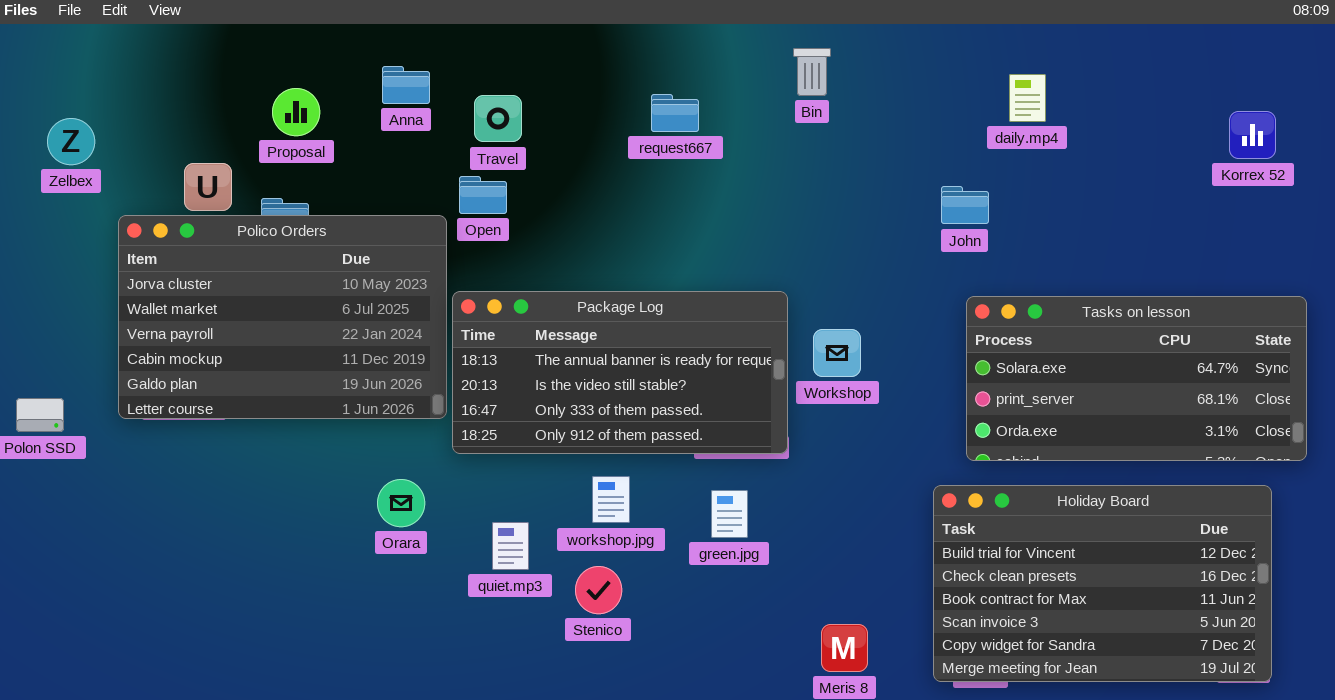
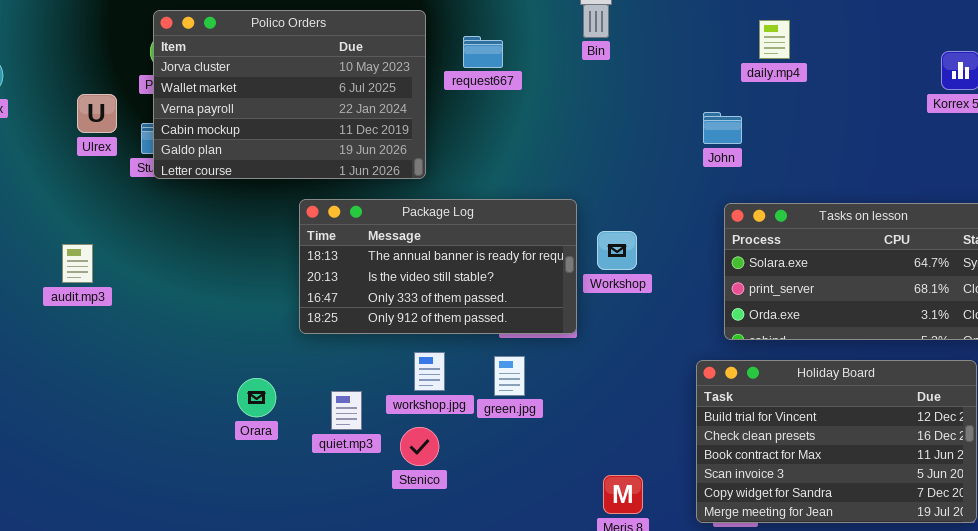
Polico Orders: [118,215,447,419] -> [153,10,426,179], moved
Orara: [377,479,425,527] -> [237,378,276,417], moved
green.jpg: [711,490,748,538] -> [494,356,525,396], moved

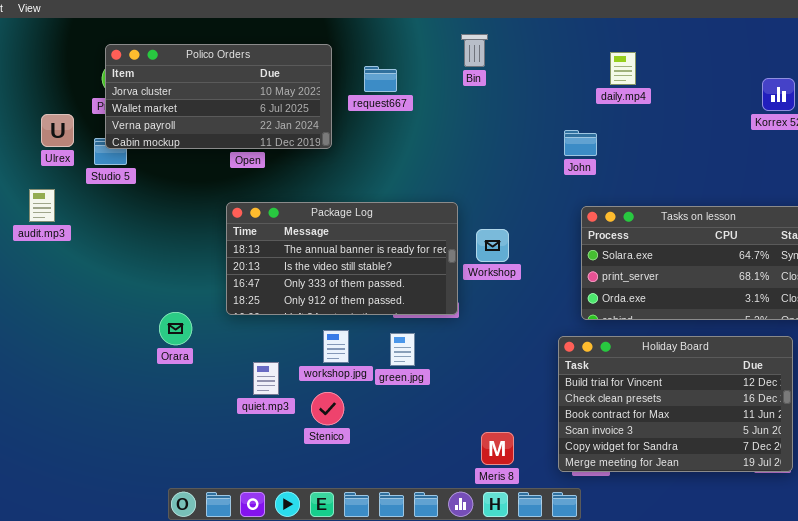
Polico Orders: [153,10,426,179] -> [105,44,332,149], resized
audit.mp3: [62,244,93,283] -> [29,189,55,222], moved
Orara: [237,378,276,417] -> [159,312,192,345], moved

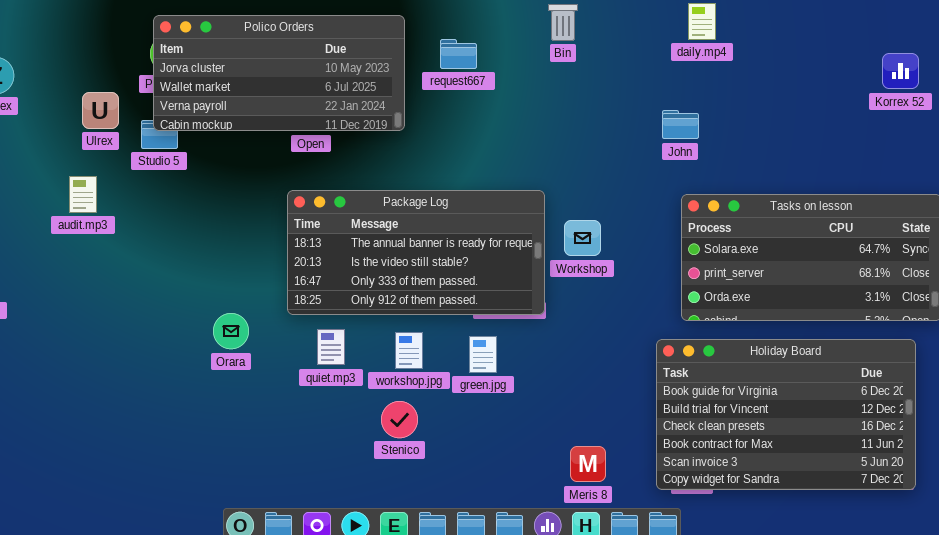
daily.mp4: [610,52,636,85] -> [688,3,716,40], moved
Holiday Board: [558,336,793,472] -> [656,339,916,490], scrolled up 1 row
quiet.mp3: [253,362,279,395] -> [317,329,345,365], moved

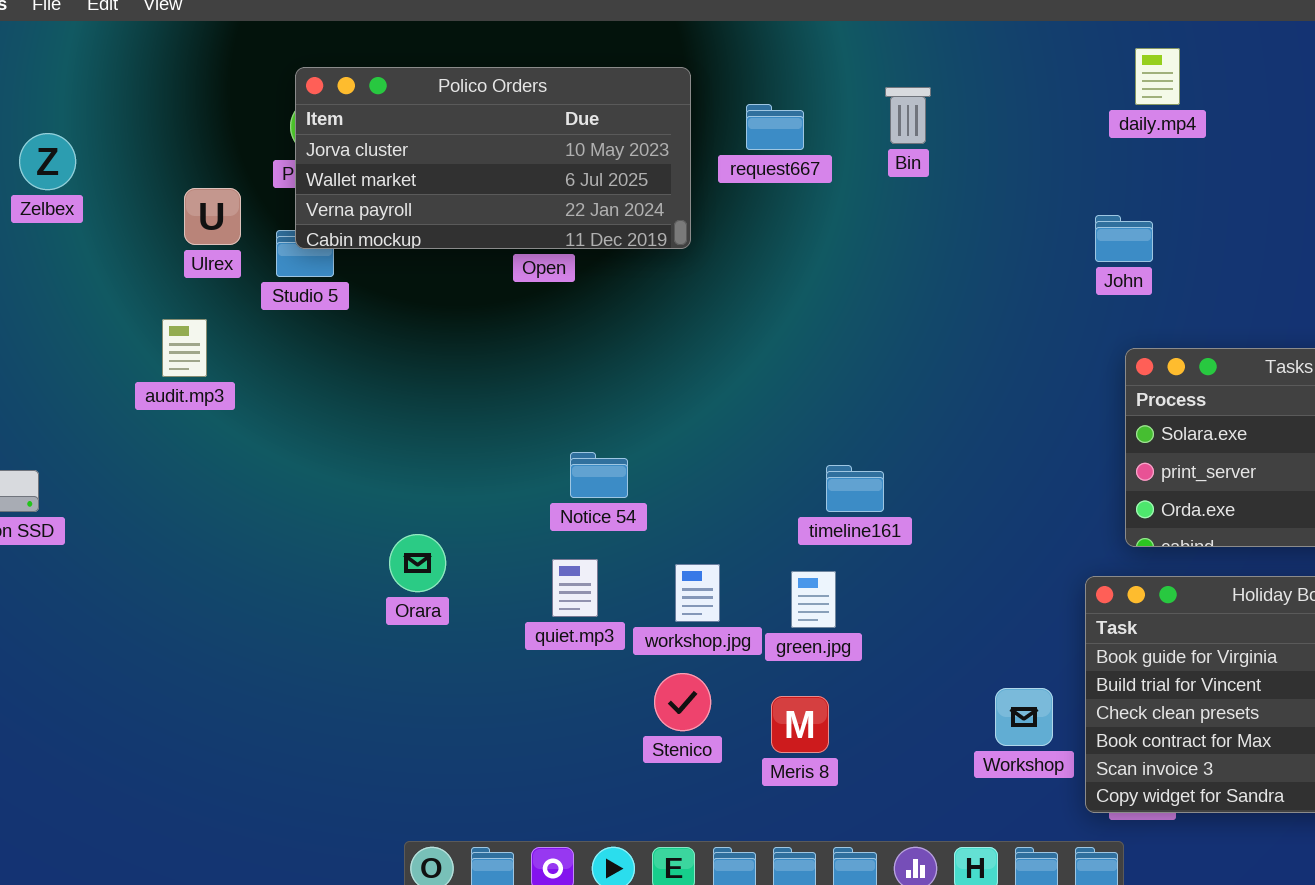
Bin: [548,4,578,41] -> [885,87,931,144], moved
Package Log: [287,190,545,315] -> none, closed
Workshop: [564,220,601,256] -> [995,688,1053,746], moved
Meris 8: [570,446,606,482] -> [771,696,829,753], moved

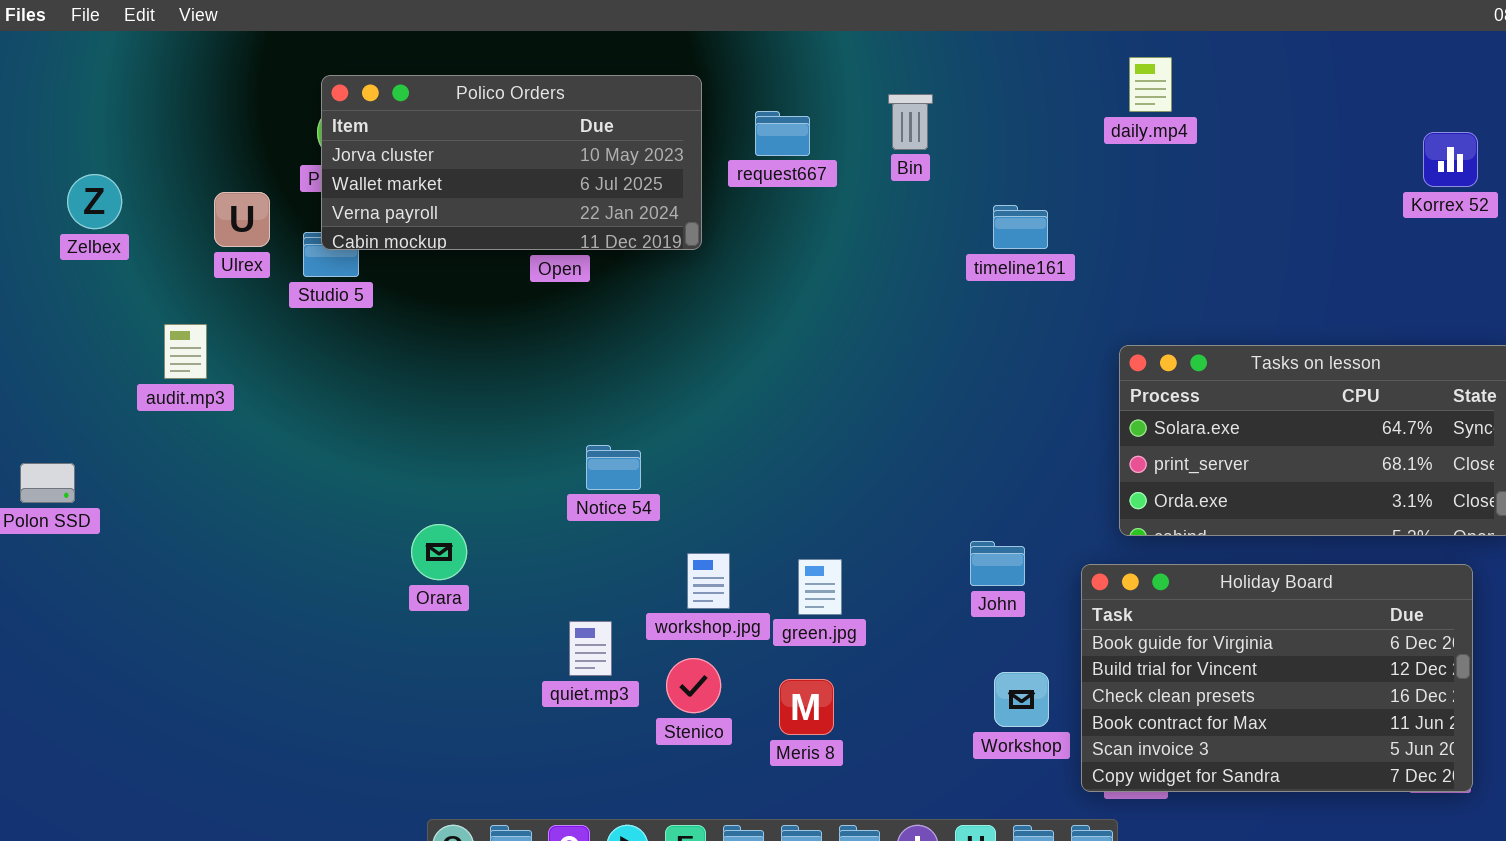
Zelbex: [19,133,76,190] -> [67,174,122,229], moved
John: [1095,215,1153,262] -> [970,541,1025,586], moved
audit.mp3: [162,319,207,377] -> [164,324,207,379], moved
timeline161: [826,465,884,512] -> [993,205,1048,249], moved
quiet.mp3: [552,559,598,617] -> [569,621,612,676], moved

